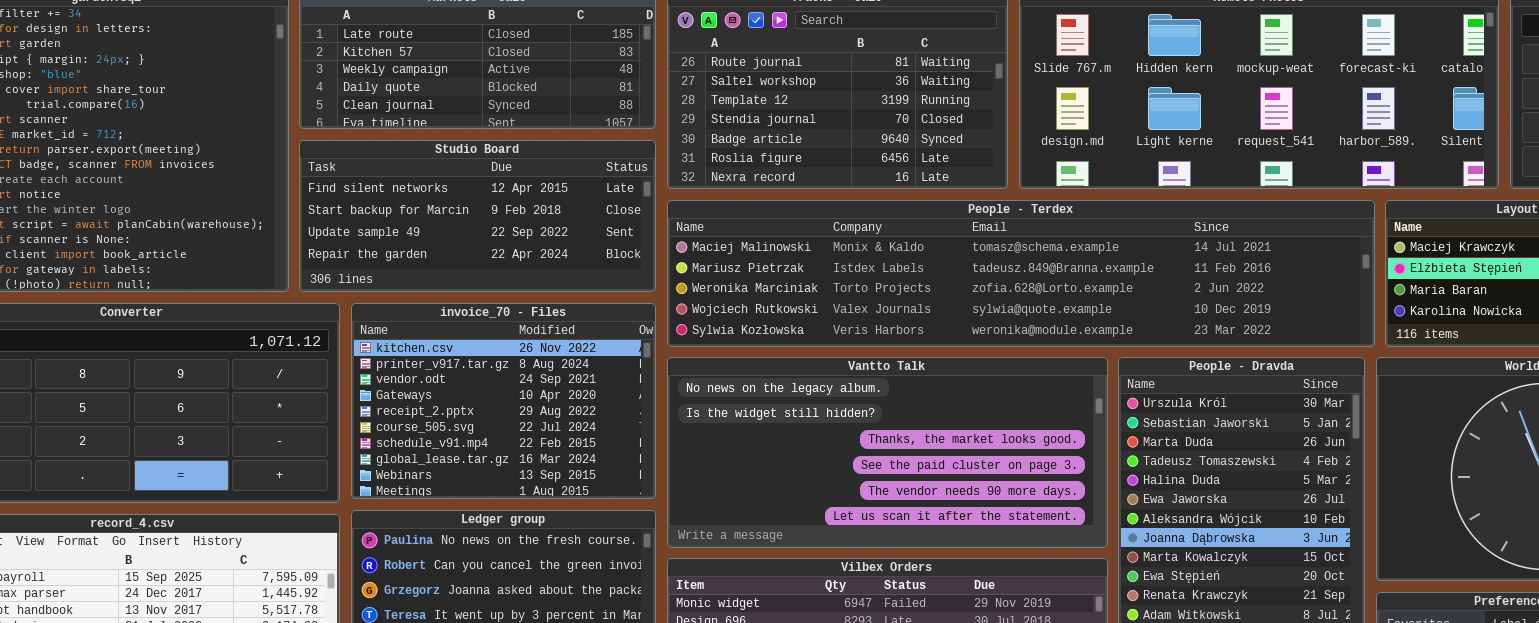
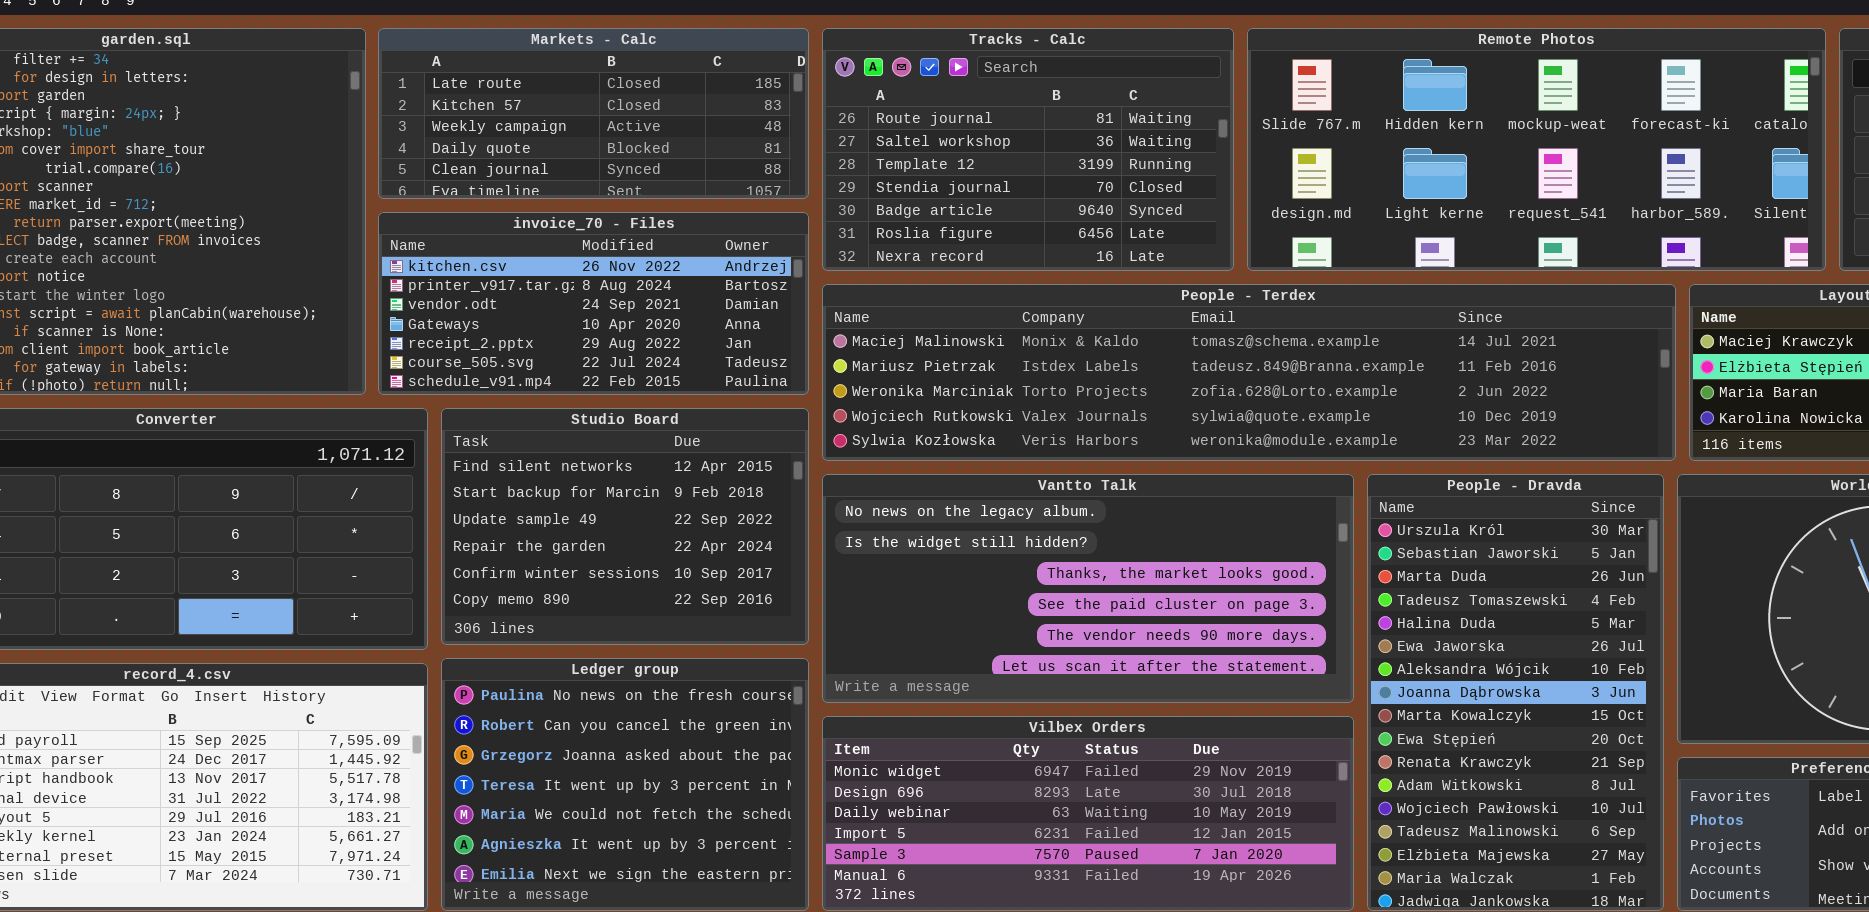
Studio Board: [299,140,656,292] -> [441,408,809,645], moved, resized
invoice_70 - Files: [351,303,656,499] -> [378,212,809,395], moved, resized

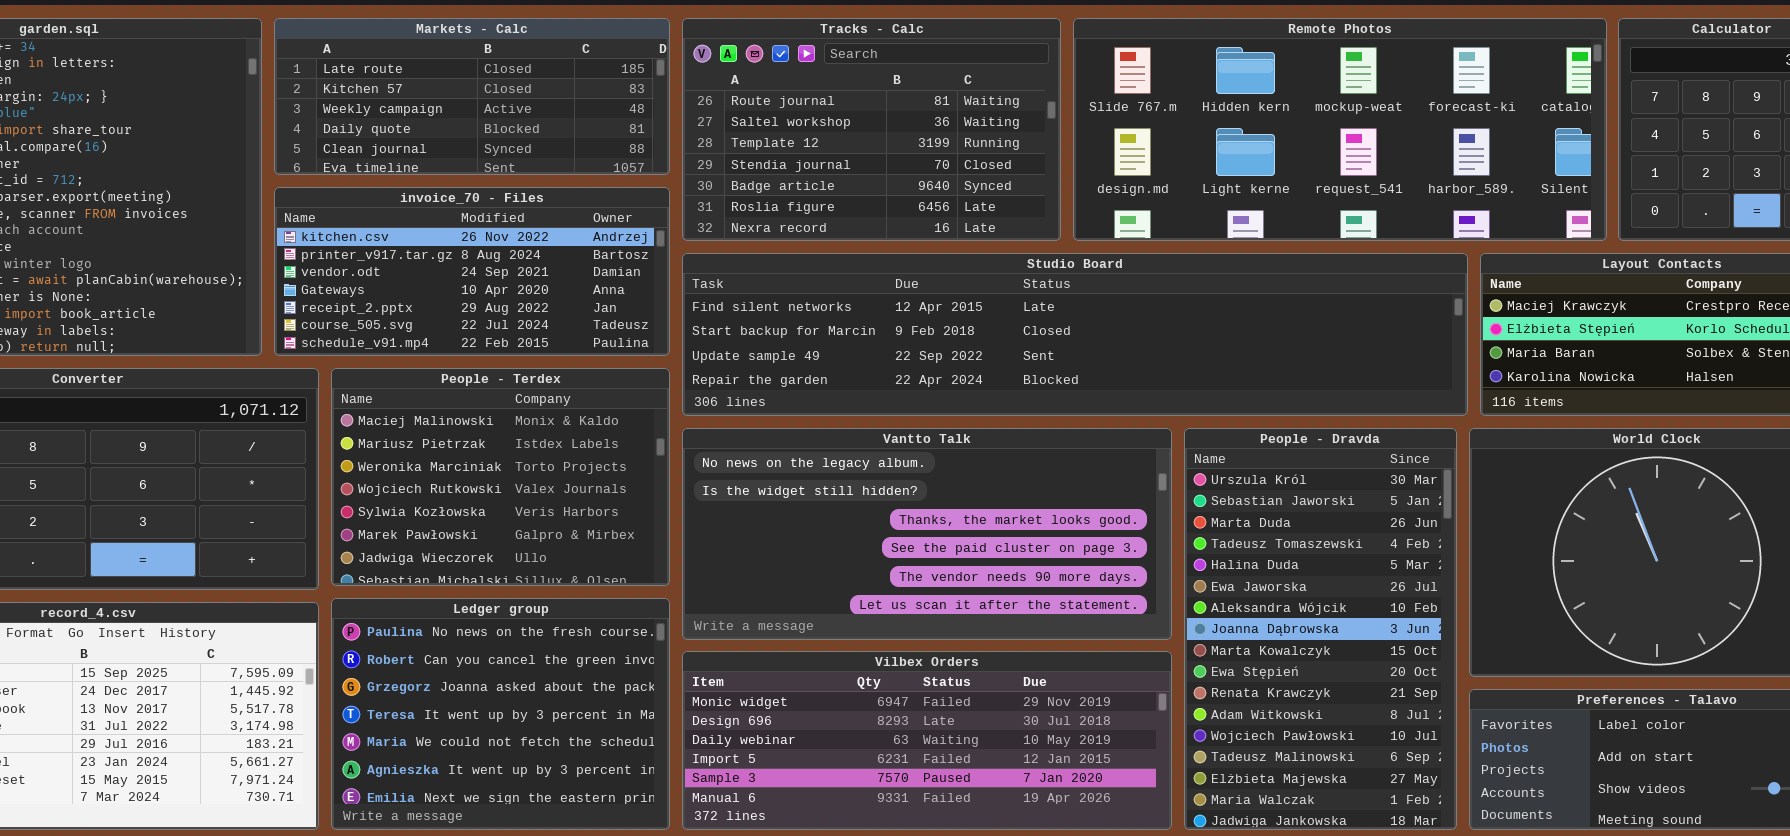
People - Terdex: [822,284,1676,461] -> [331,368,670,586], moved, resized
Studio Board: [441,408,809,645] -> [682,253,1468,416], moved, resized

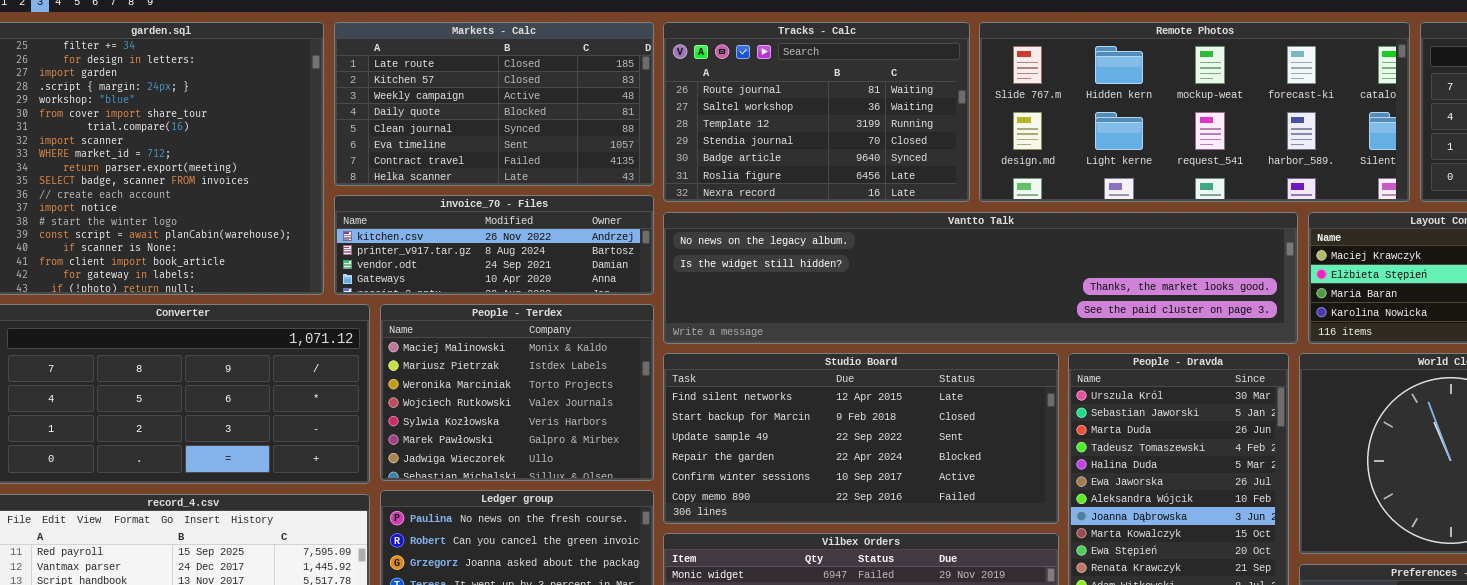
Markets - Calc: [274,18,670,175] -> [334,22,654,186], resized
invoice_70 - Files: [274,187,670,356] -> [334,195,654,295], resized
Studio Board: [682,253,1468,416] -> [663,353,1059,524], moved, resized
Vantto Talk: [682,428,1172,640] -> [663,212,1298,344], moved, resized

